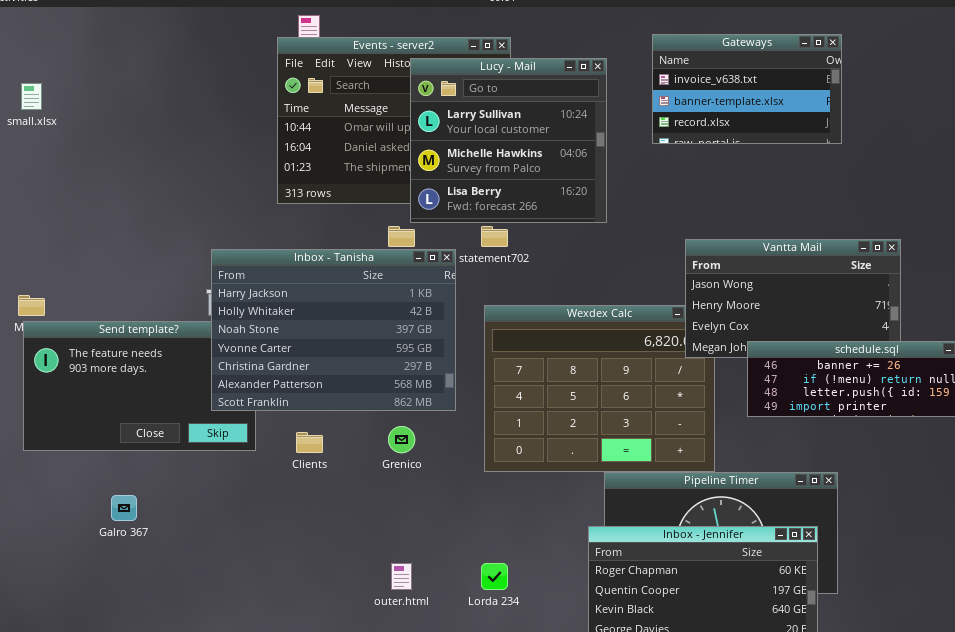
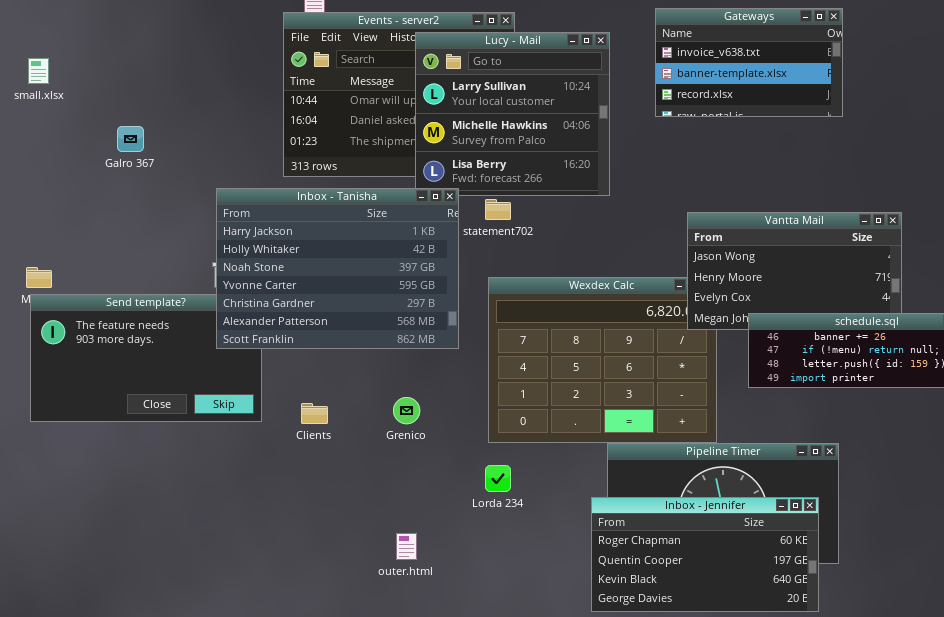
Inbox - Tanisha: [211,249,456,411] -> [216,188,459,349], moved
Galro 367: [111,495,137,521] -> [117,126,144,152], moved
Lorda 234: [481,563,508,590] -> [485,465,511,492], moved

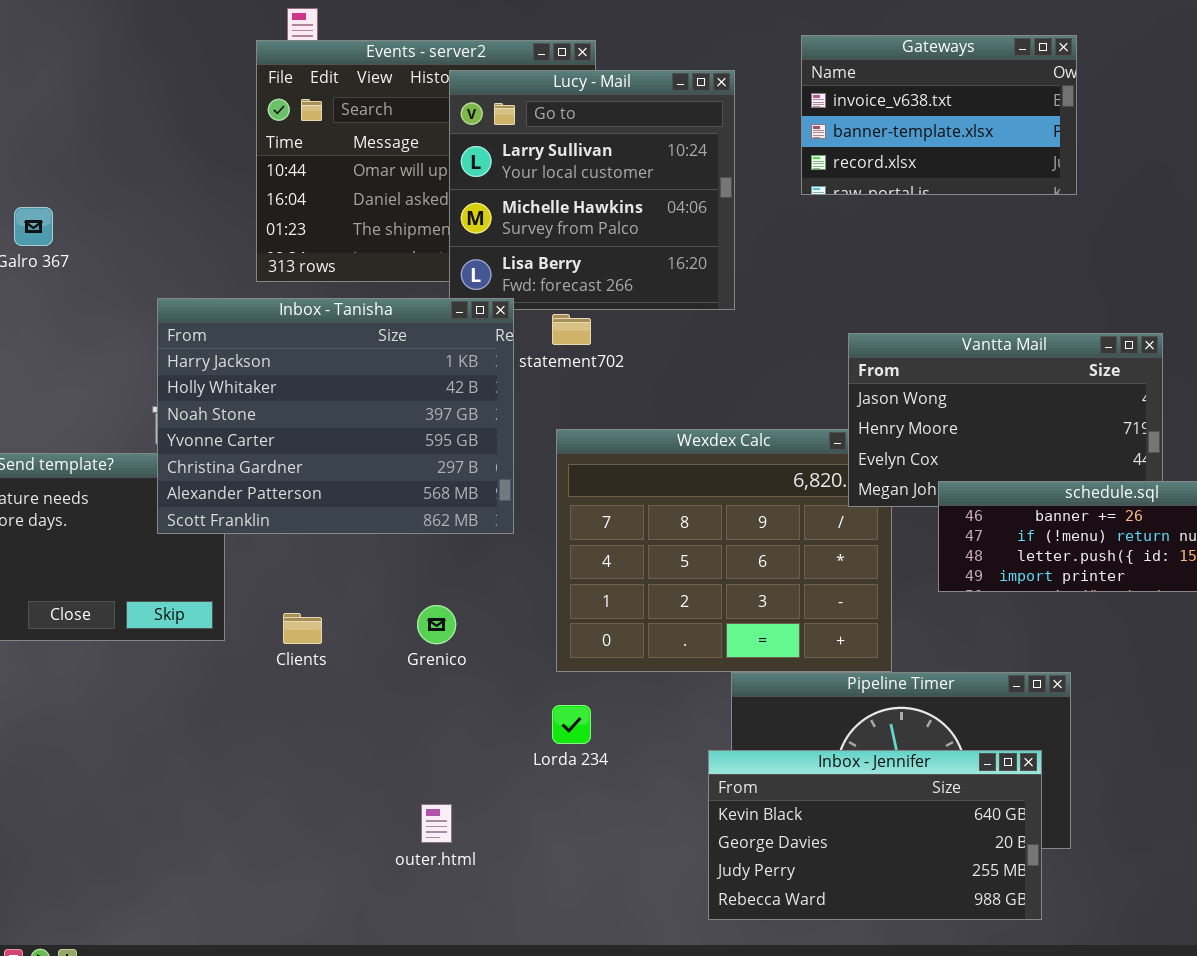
Inbox - Jennifer: [591,497,819,612] -> [708,750,1042,920], scrolled down 2 rows

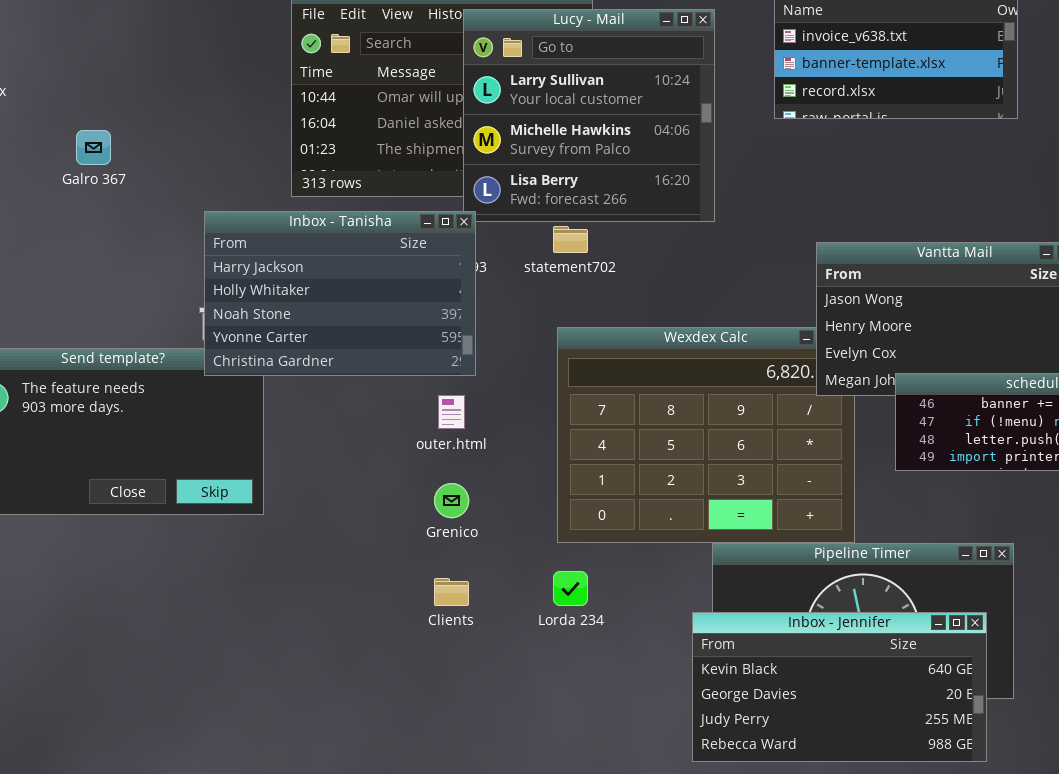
Inbox - Tanisha: [157,298,514,534] -> [204,211,476,376], resized
Clients: [283,613,322,644] -> [434,578,469,606], moved
outer.html: [421,804,452,843] -> [438,395,465,429], moved

